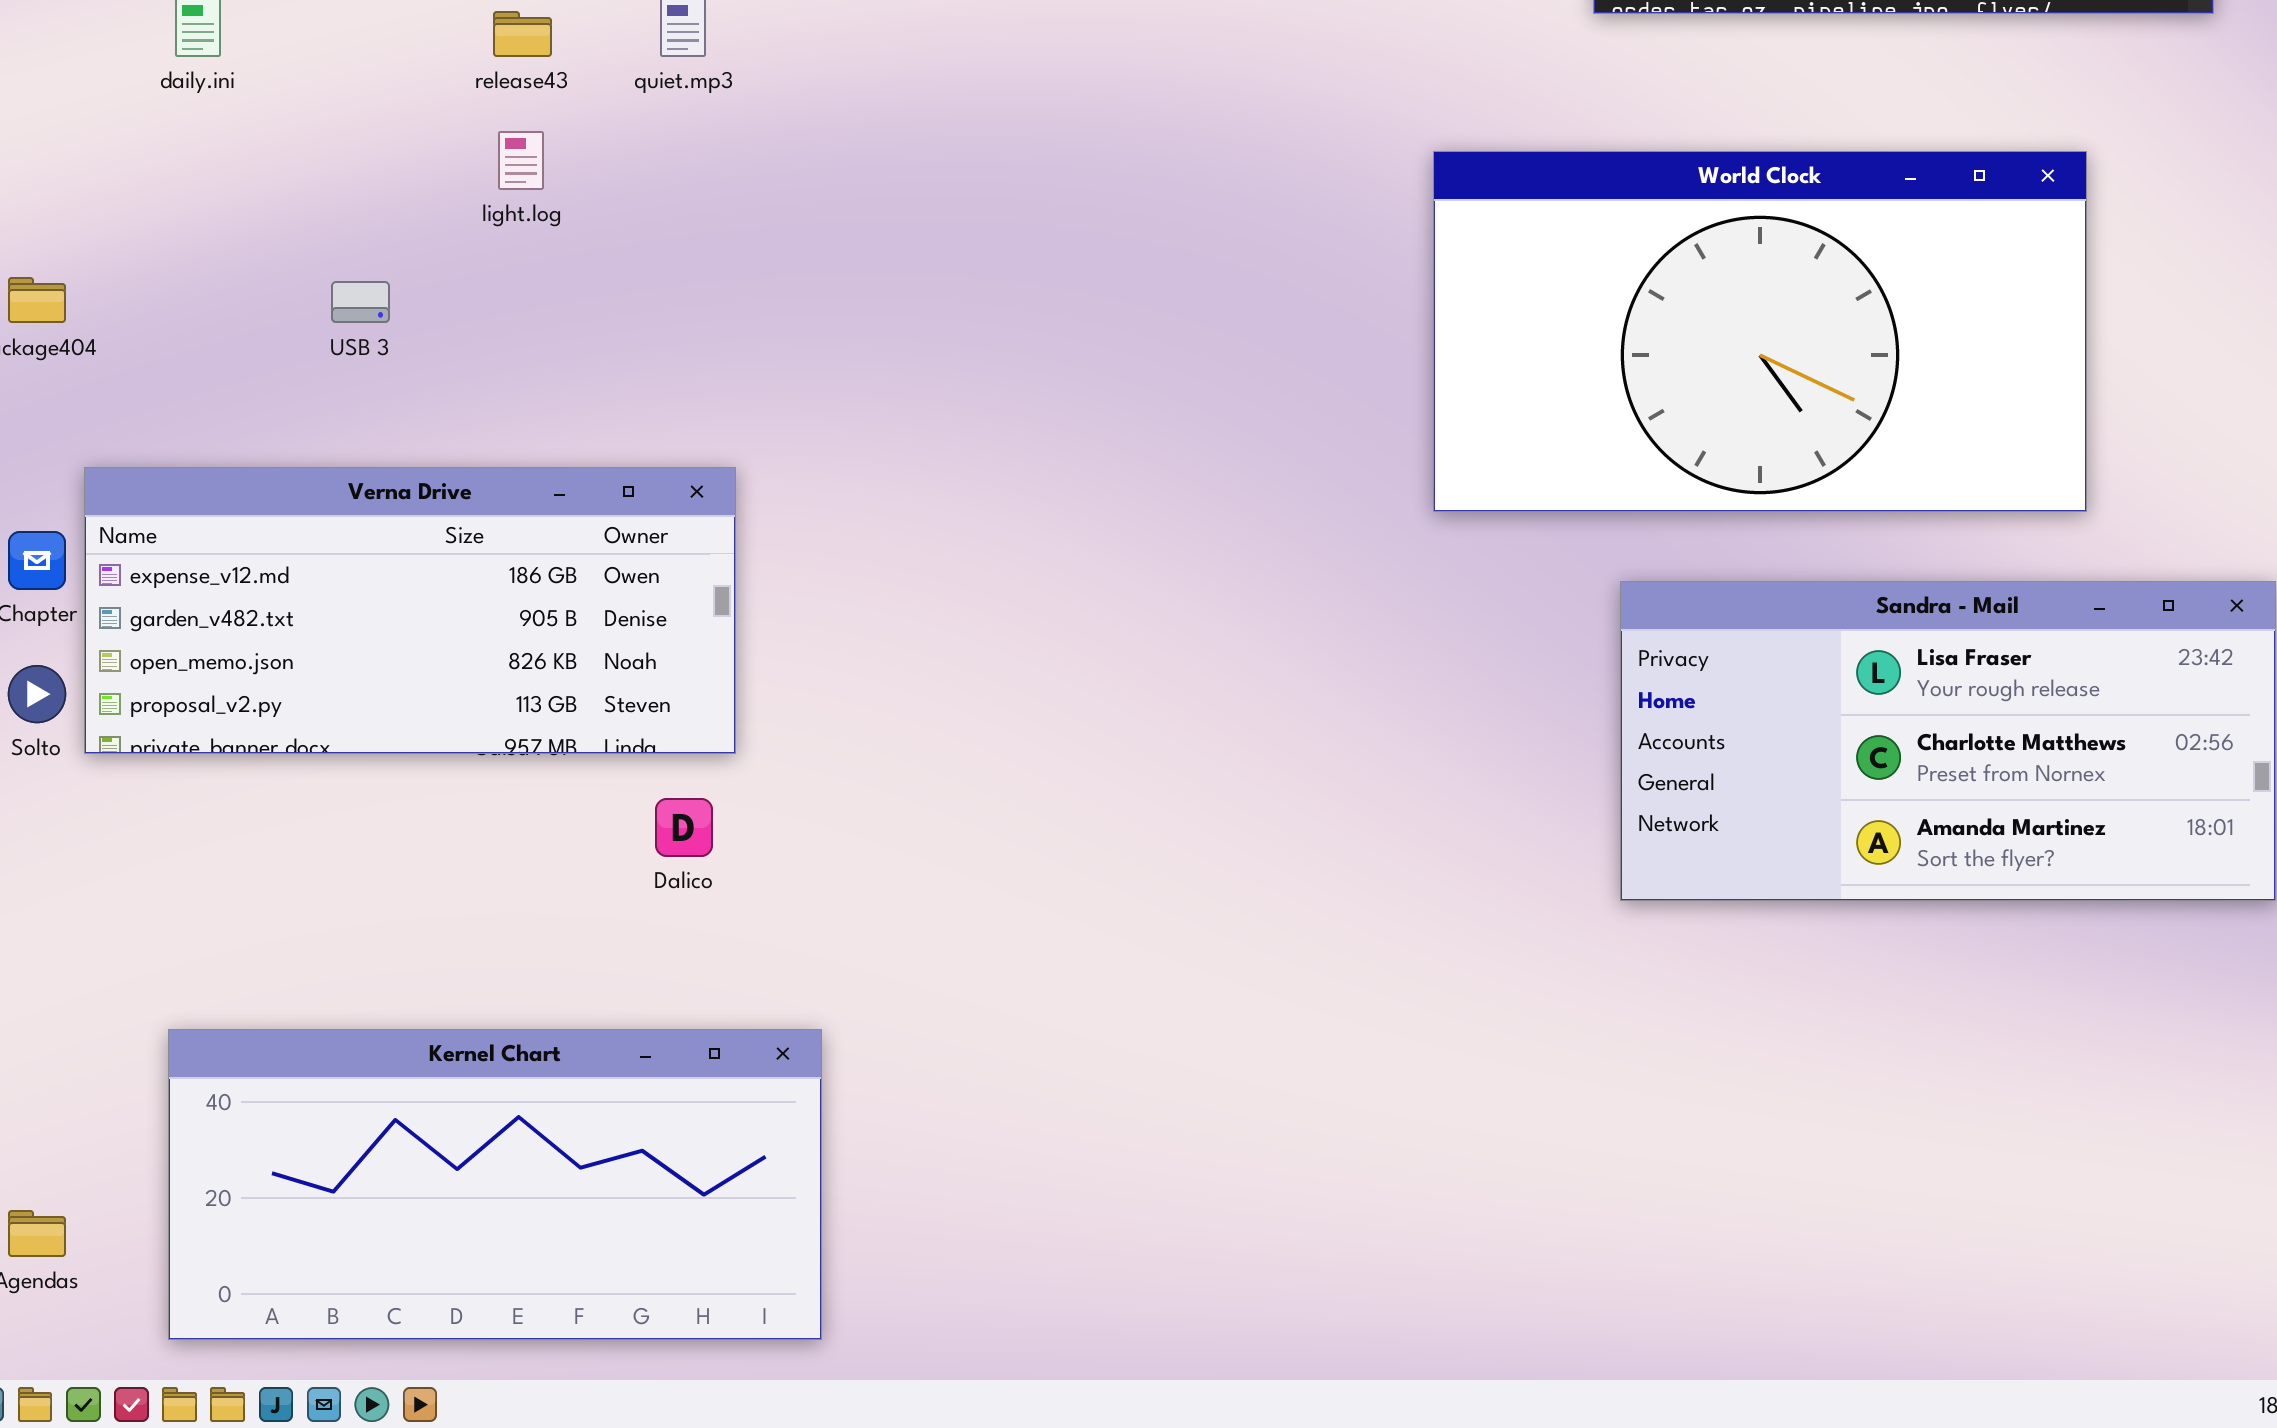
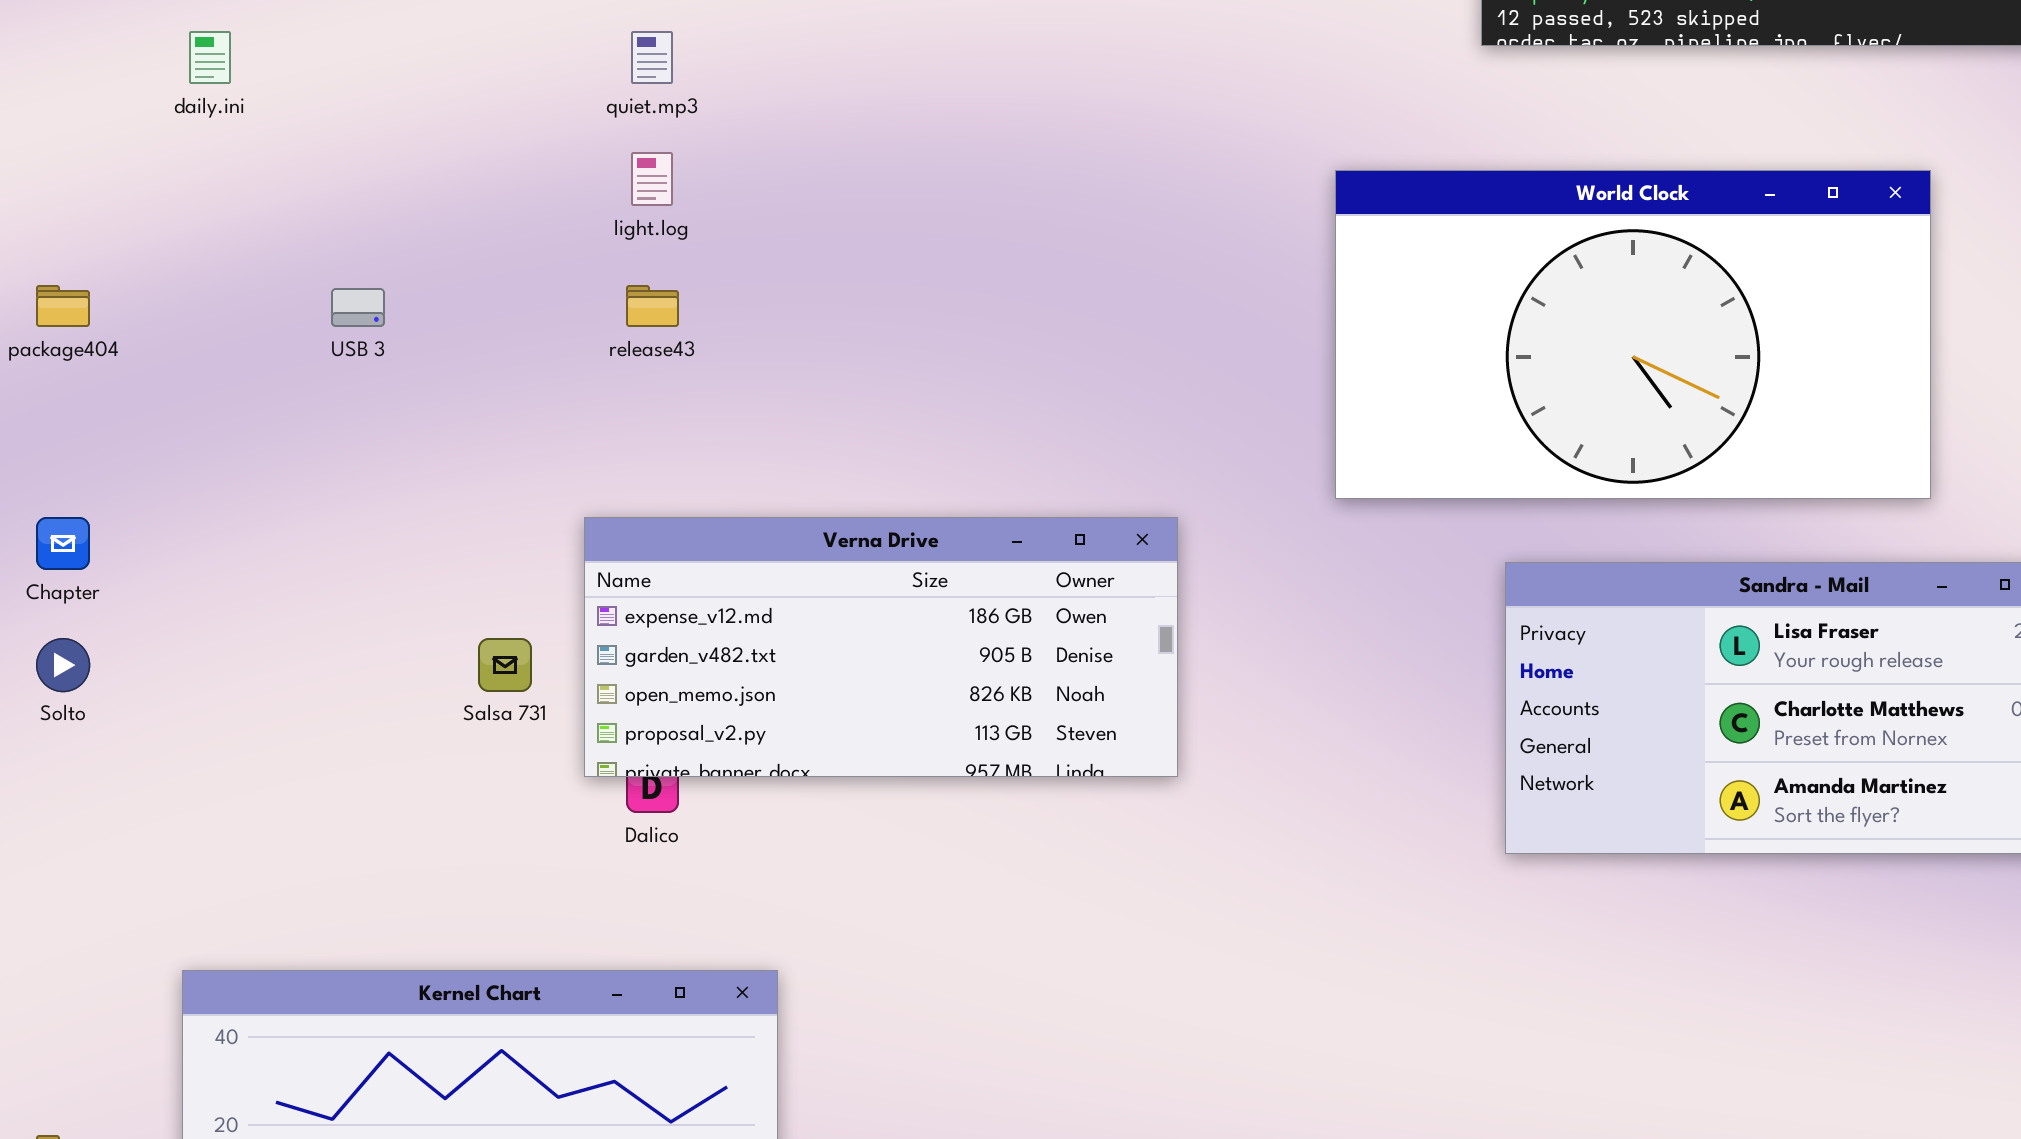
release43: [493,11,552,57] -> [626,285,679,327], moved
light.log: [498,131,544,190] -> [631,152,673,206], moved
Verna Drive: [84,467,736,754] -> [584,517,1178,777], moved

